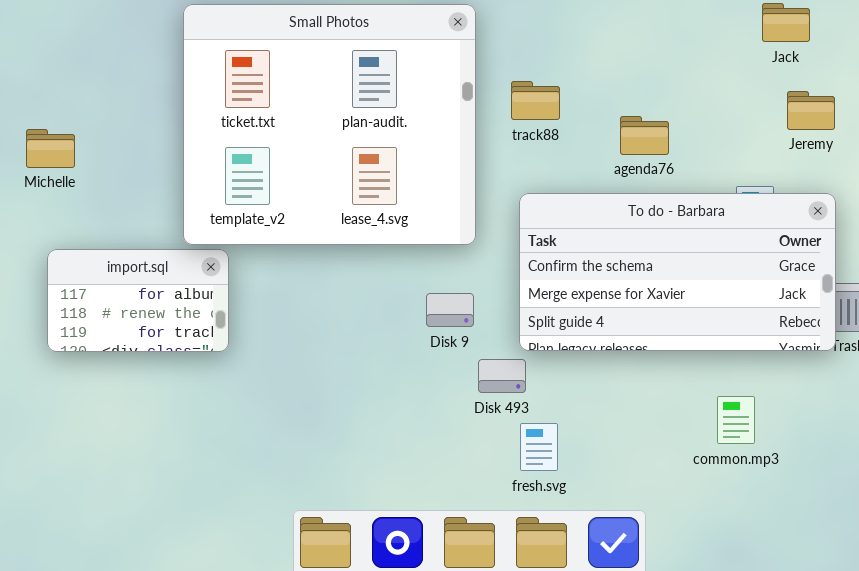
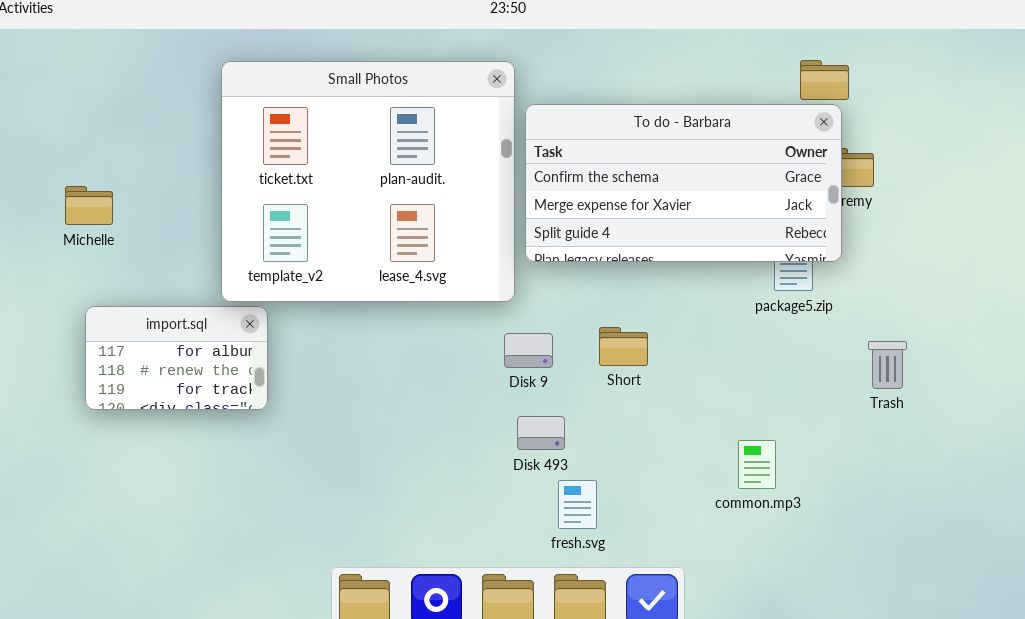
To do - Barbara: [519,193,836,351] -> [525,104,842,262], moved
Disk 9: [426,293,474,327] -> [504,333,553,368], moved
common.mp3: [717,396,755,444] -> [738,440,776,489], moved

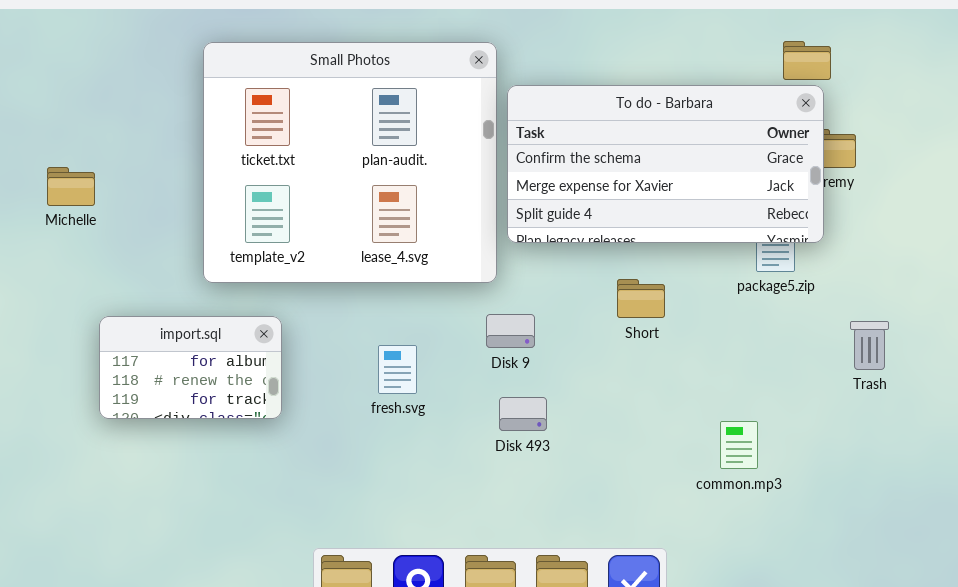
import.sql: [85,306,268,410] -> [99,316,282,419], moved
Short: [599,327,648,366] -> [617,279,665,318], moved
fresh.svg: [558,480,597,529] -> [378,345,417,394], moved

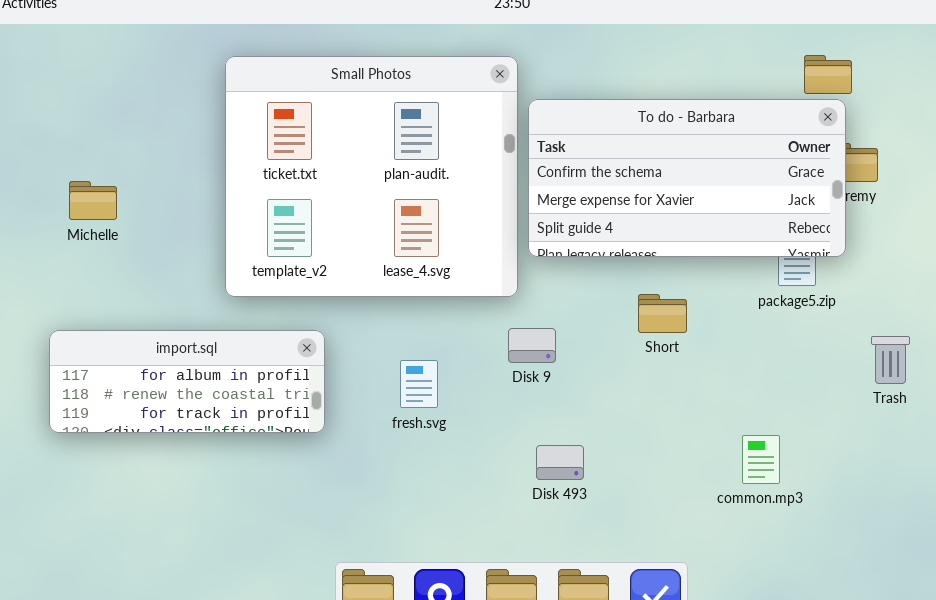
import.sql: [99,316,282,419] -> [49,330,325,433], moved, resized
Disk 493: [499,397,547,431] -> [536,445,584,480], moved

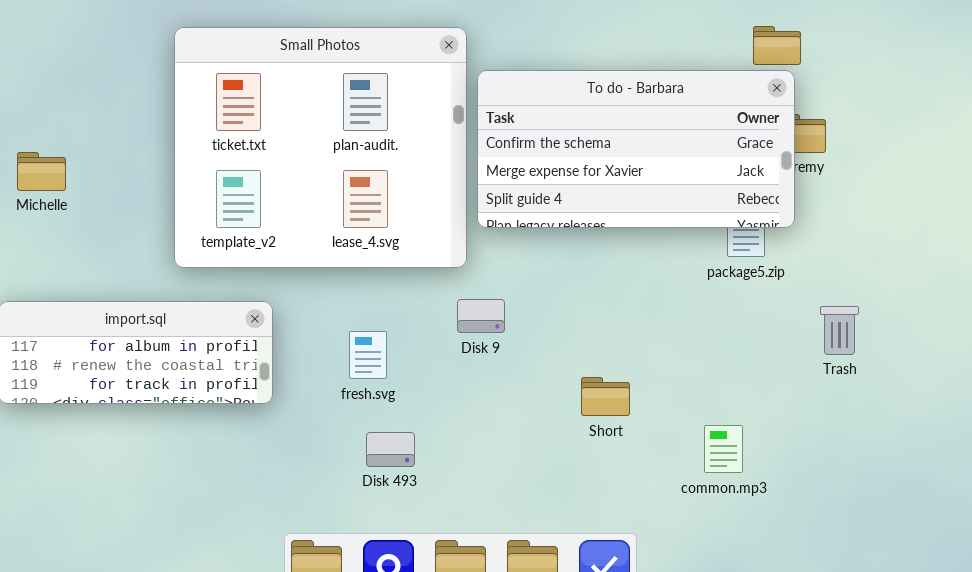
Short: [638,294,687,333] -> [581,377,630,416], moved
common.mp3: [742,435,780,484] -> [704,425,743,473], moved
Disk 493: [536,445,584,480] -> [366,432,415,467], moved

